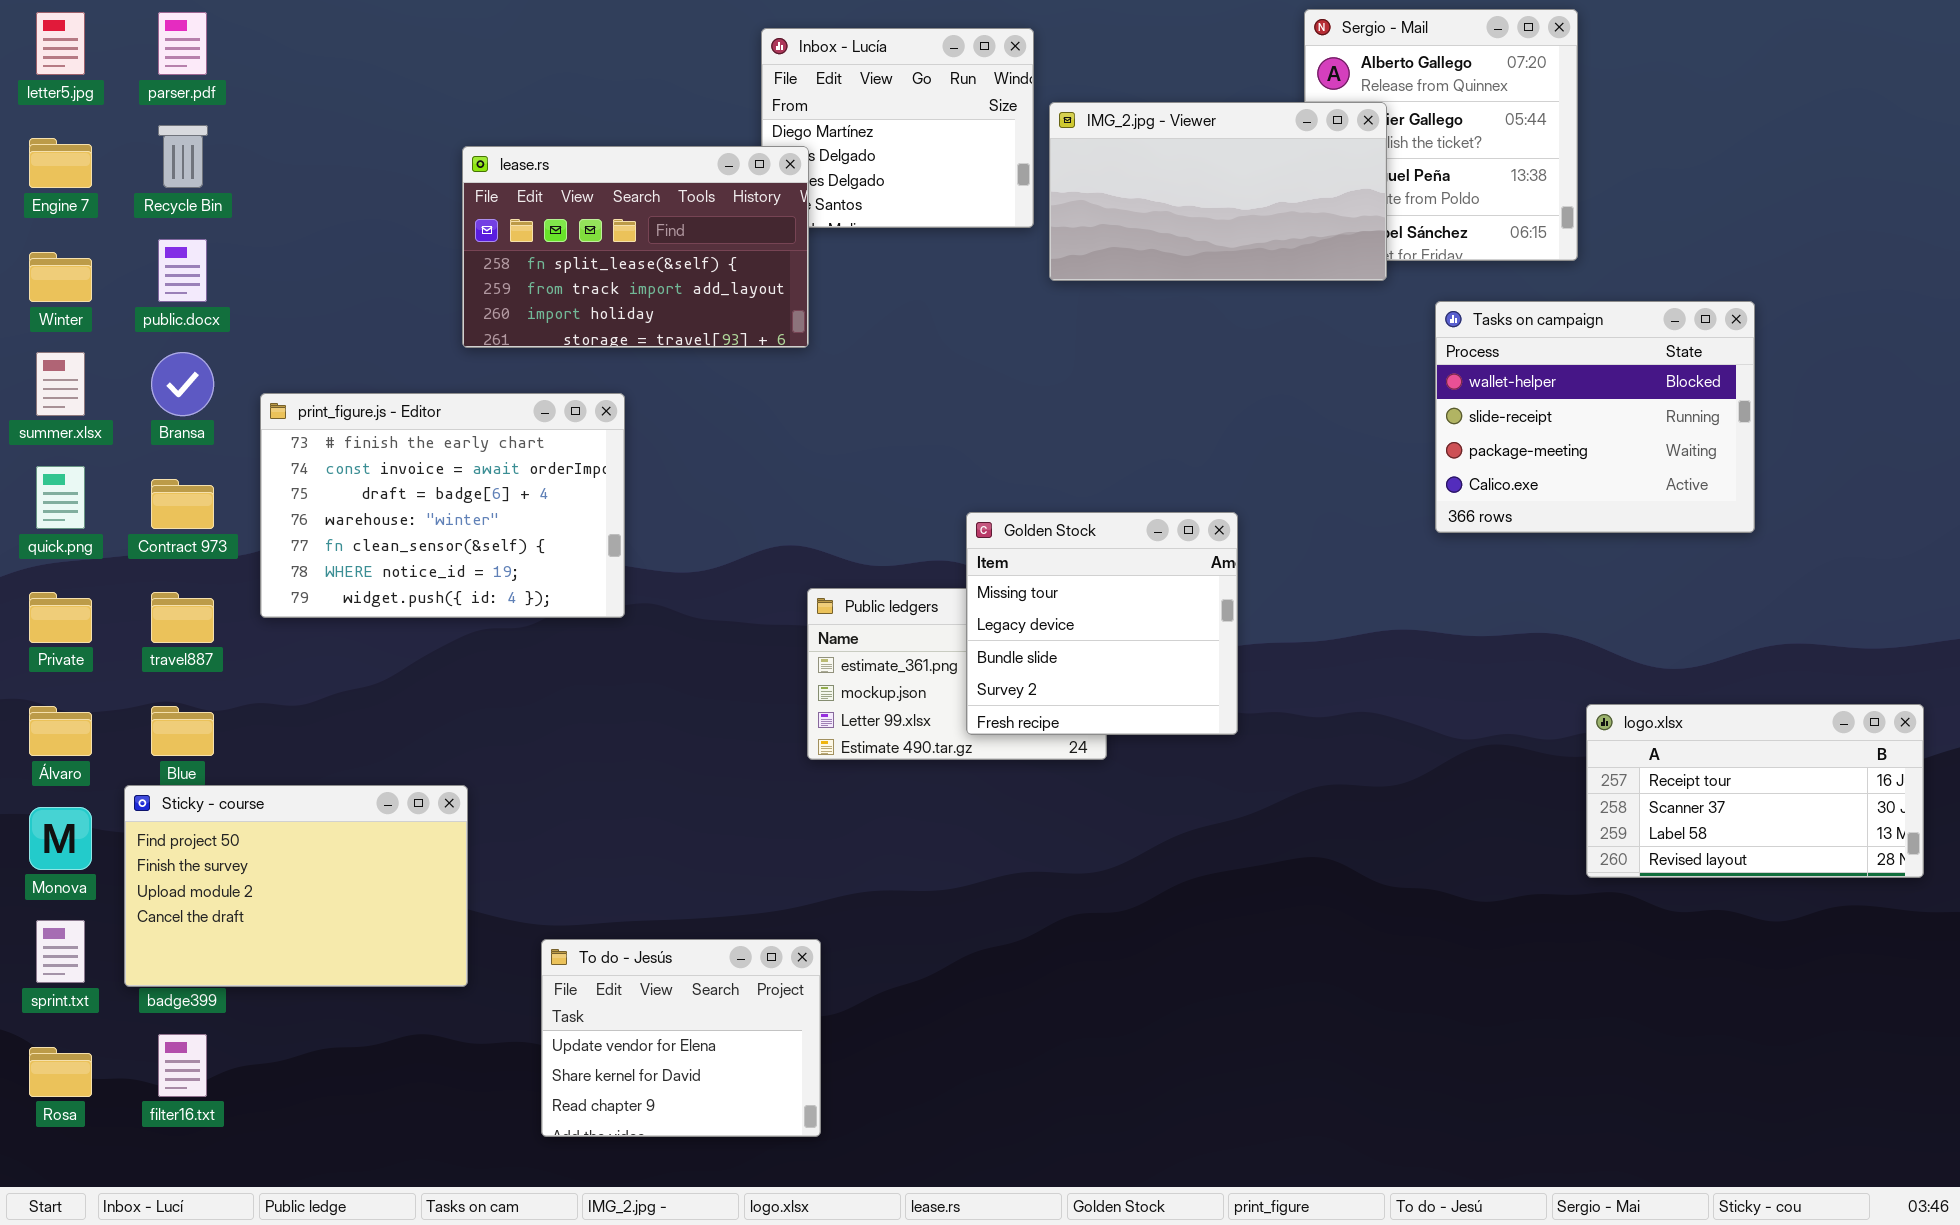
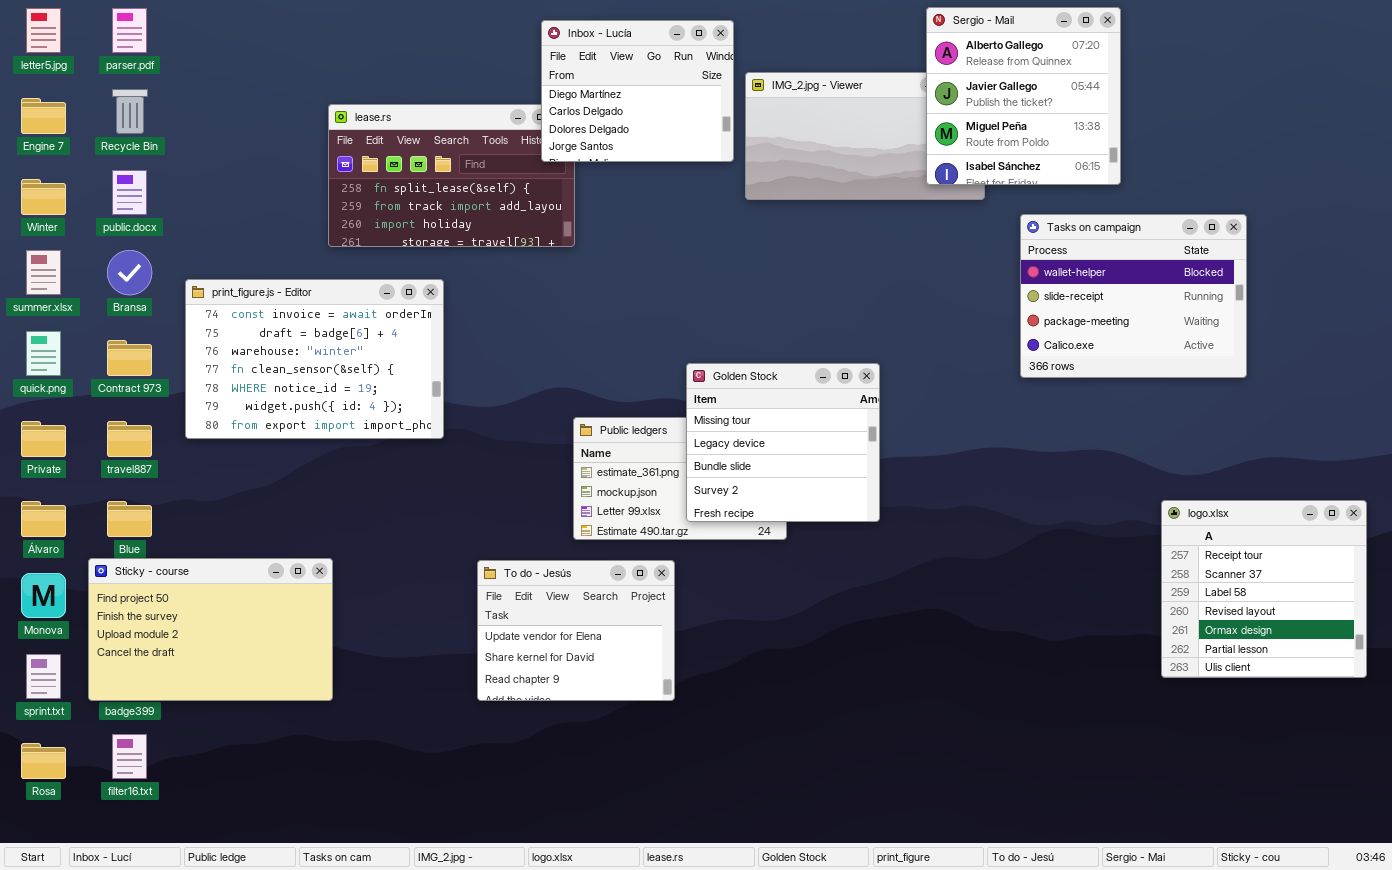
Sergio - Mail: [1304,9,1578,261] -> [926,7,1121,185], raised
Inbox - Lucía: [761,28,1034,228] -> [541,20,734,162], raised
print_figure.js - Editor: [260,393,625,618] -> [185,279,444,439], scrolled down 1 row
logo.xlsx: [1586,704,1924,878] -> [1161,500,1367,678], resized
To do - Jesús: [541,939,821,1137] -> [477,560,675,701], moved

